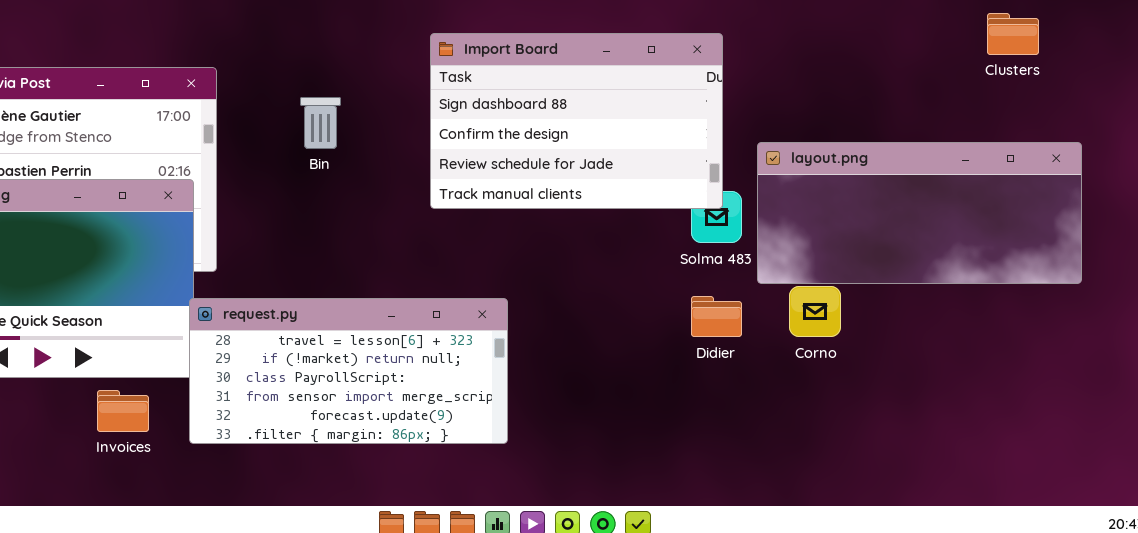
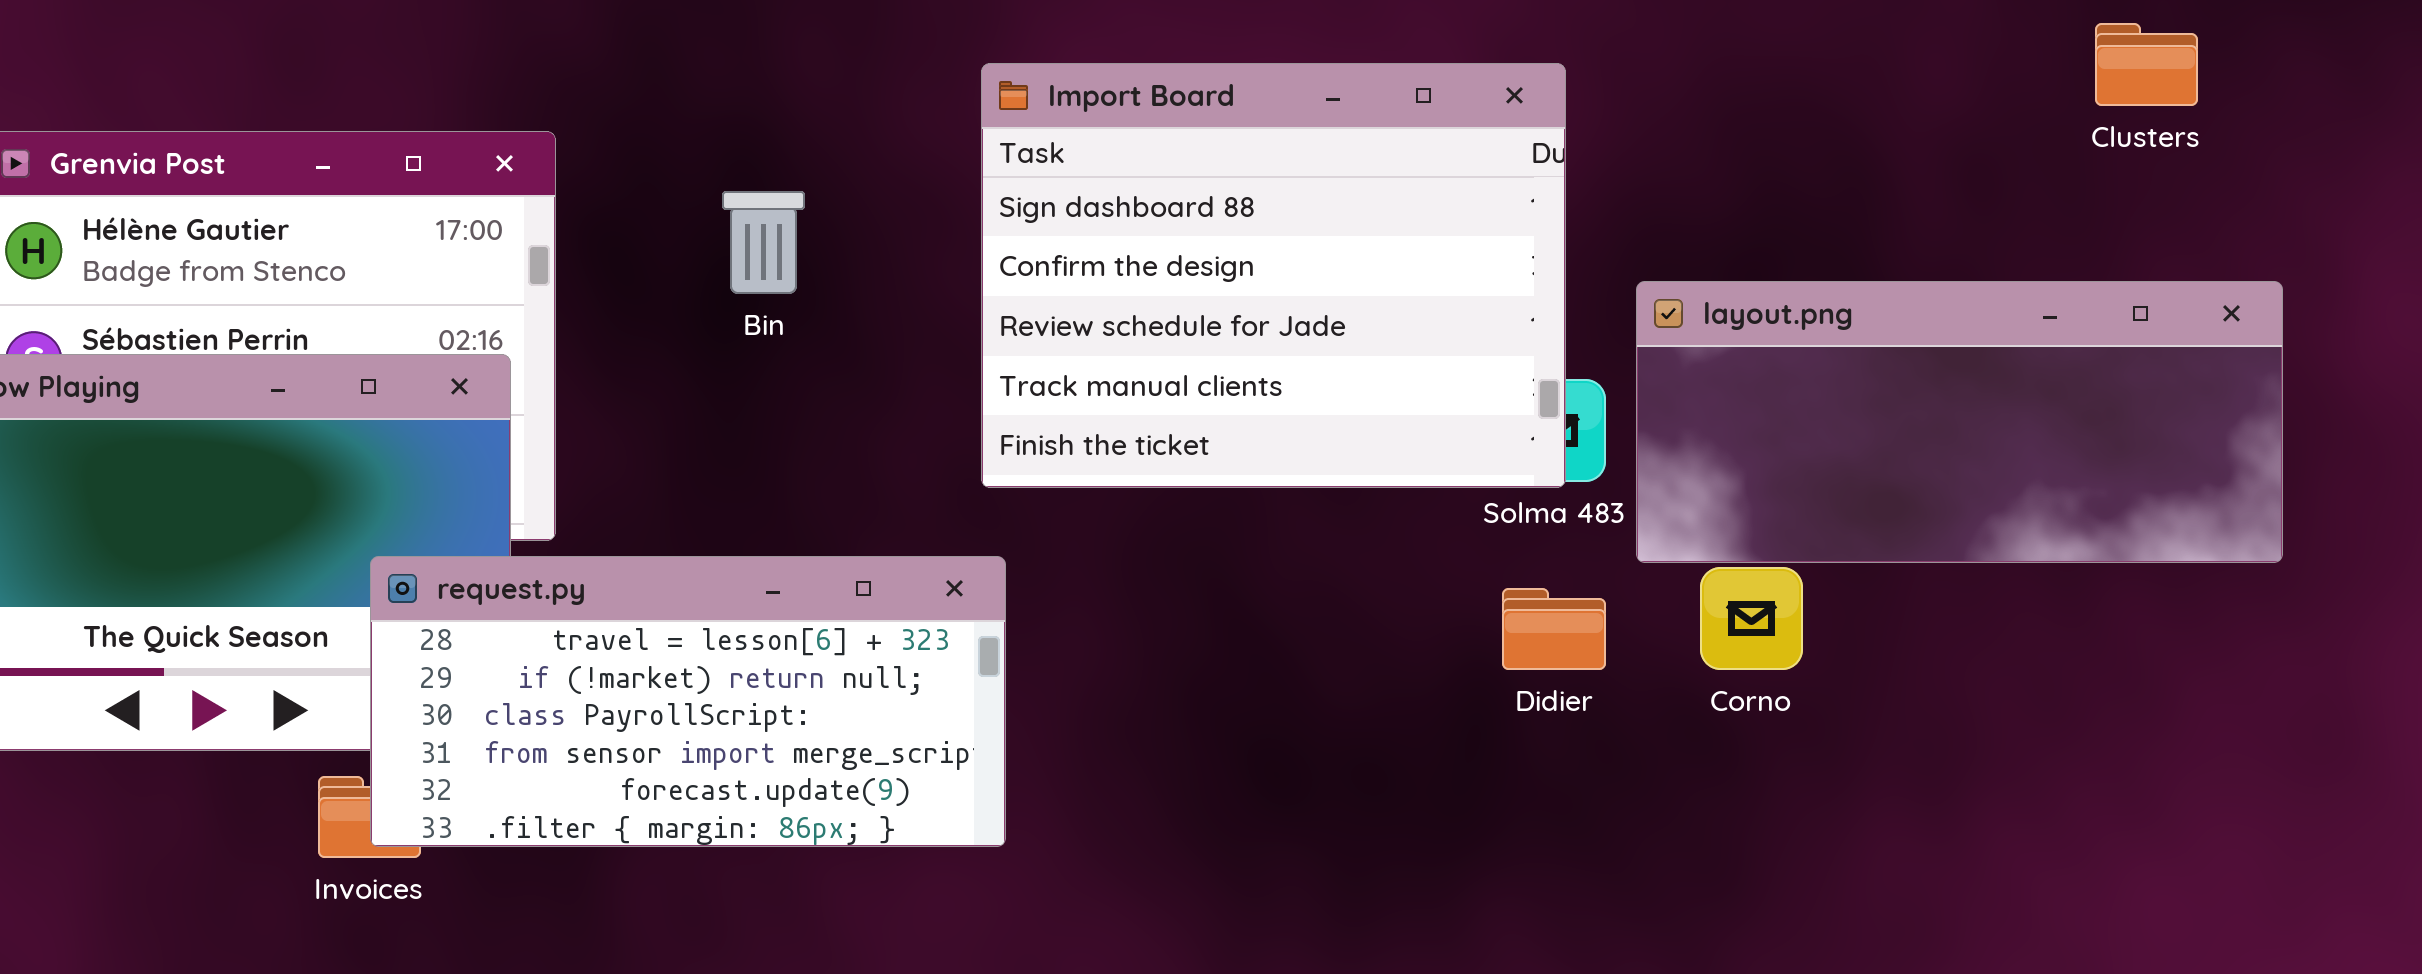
Import Board: [430,33,723,209] -> [981,63,1566,488], resized
request.py: [189,298,508,444] -> [370,556,1006,847], moved

